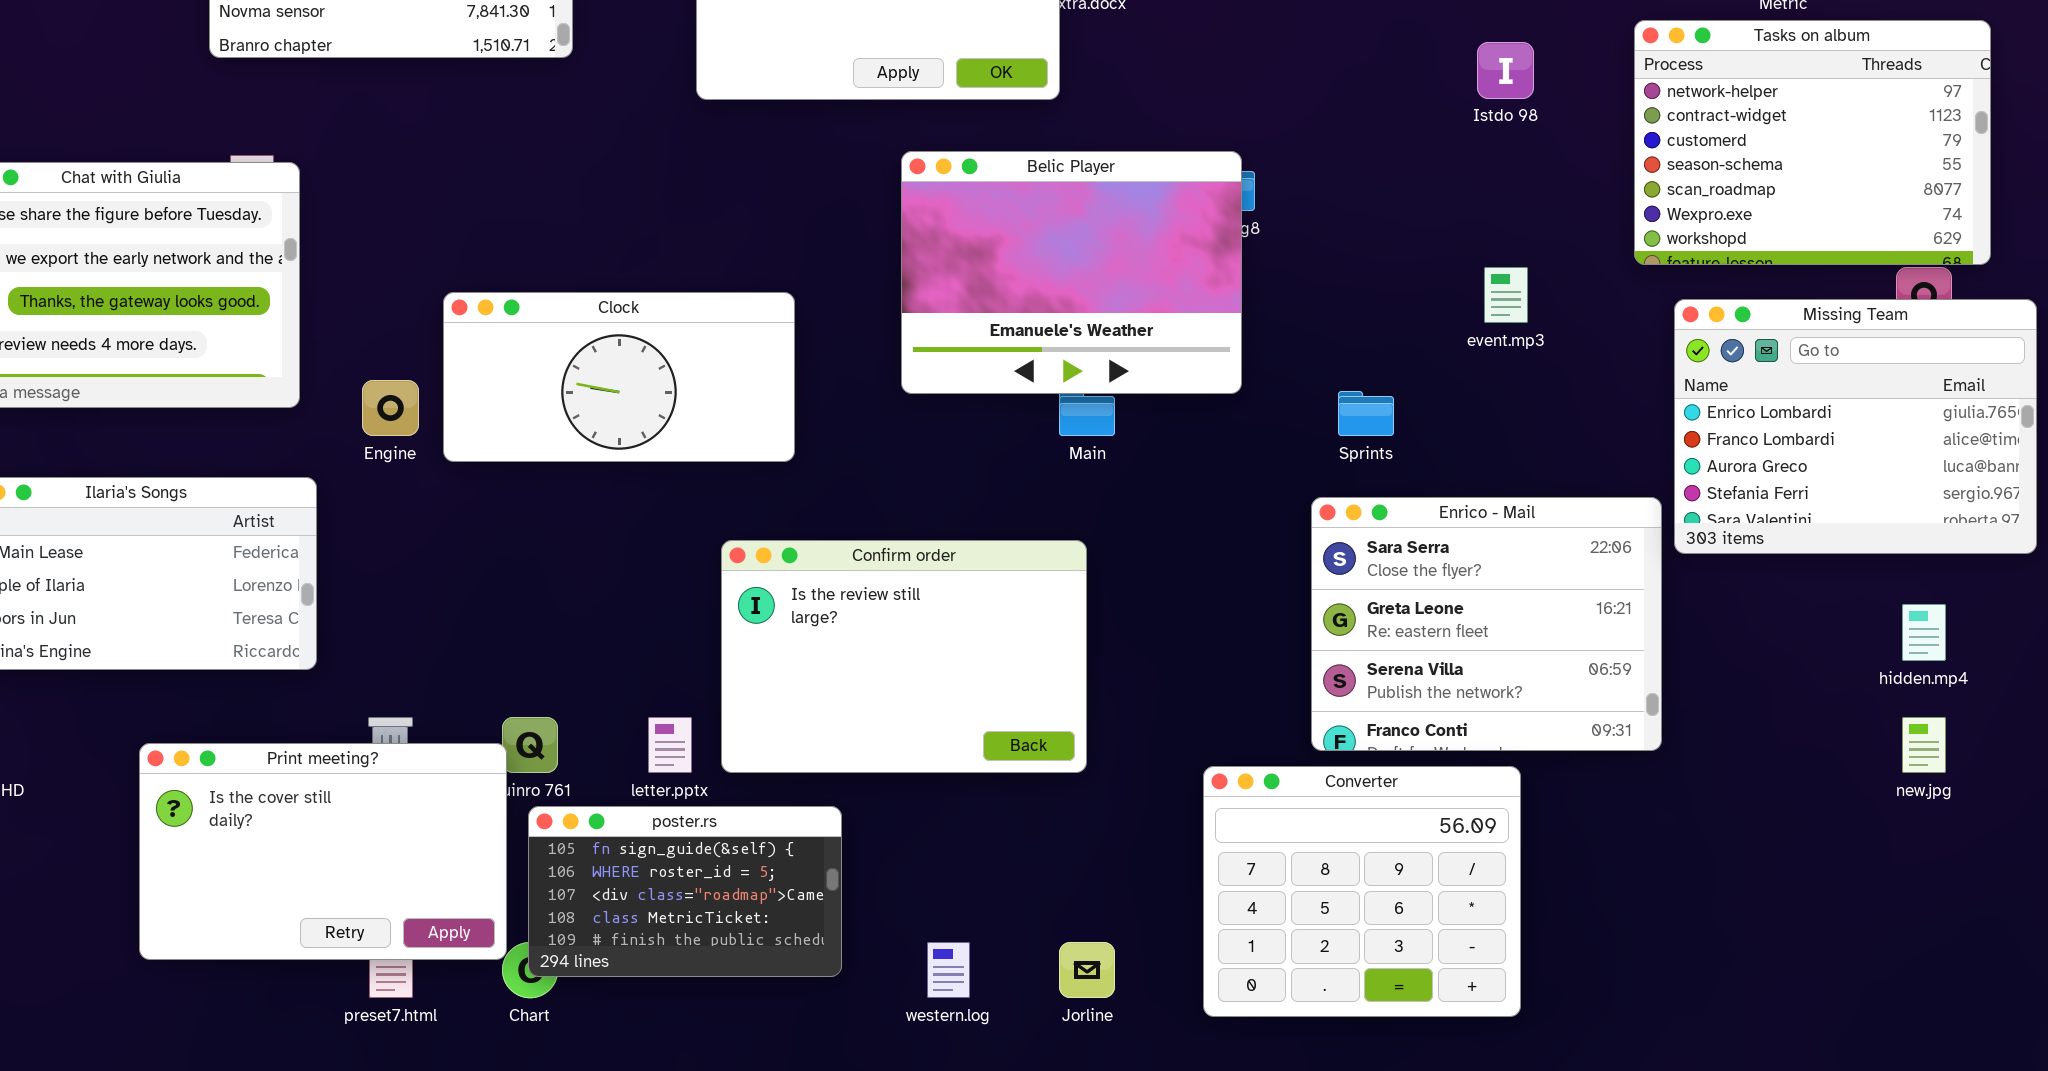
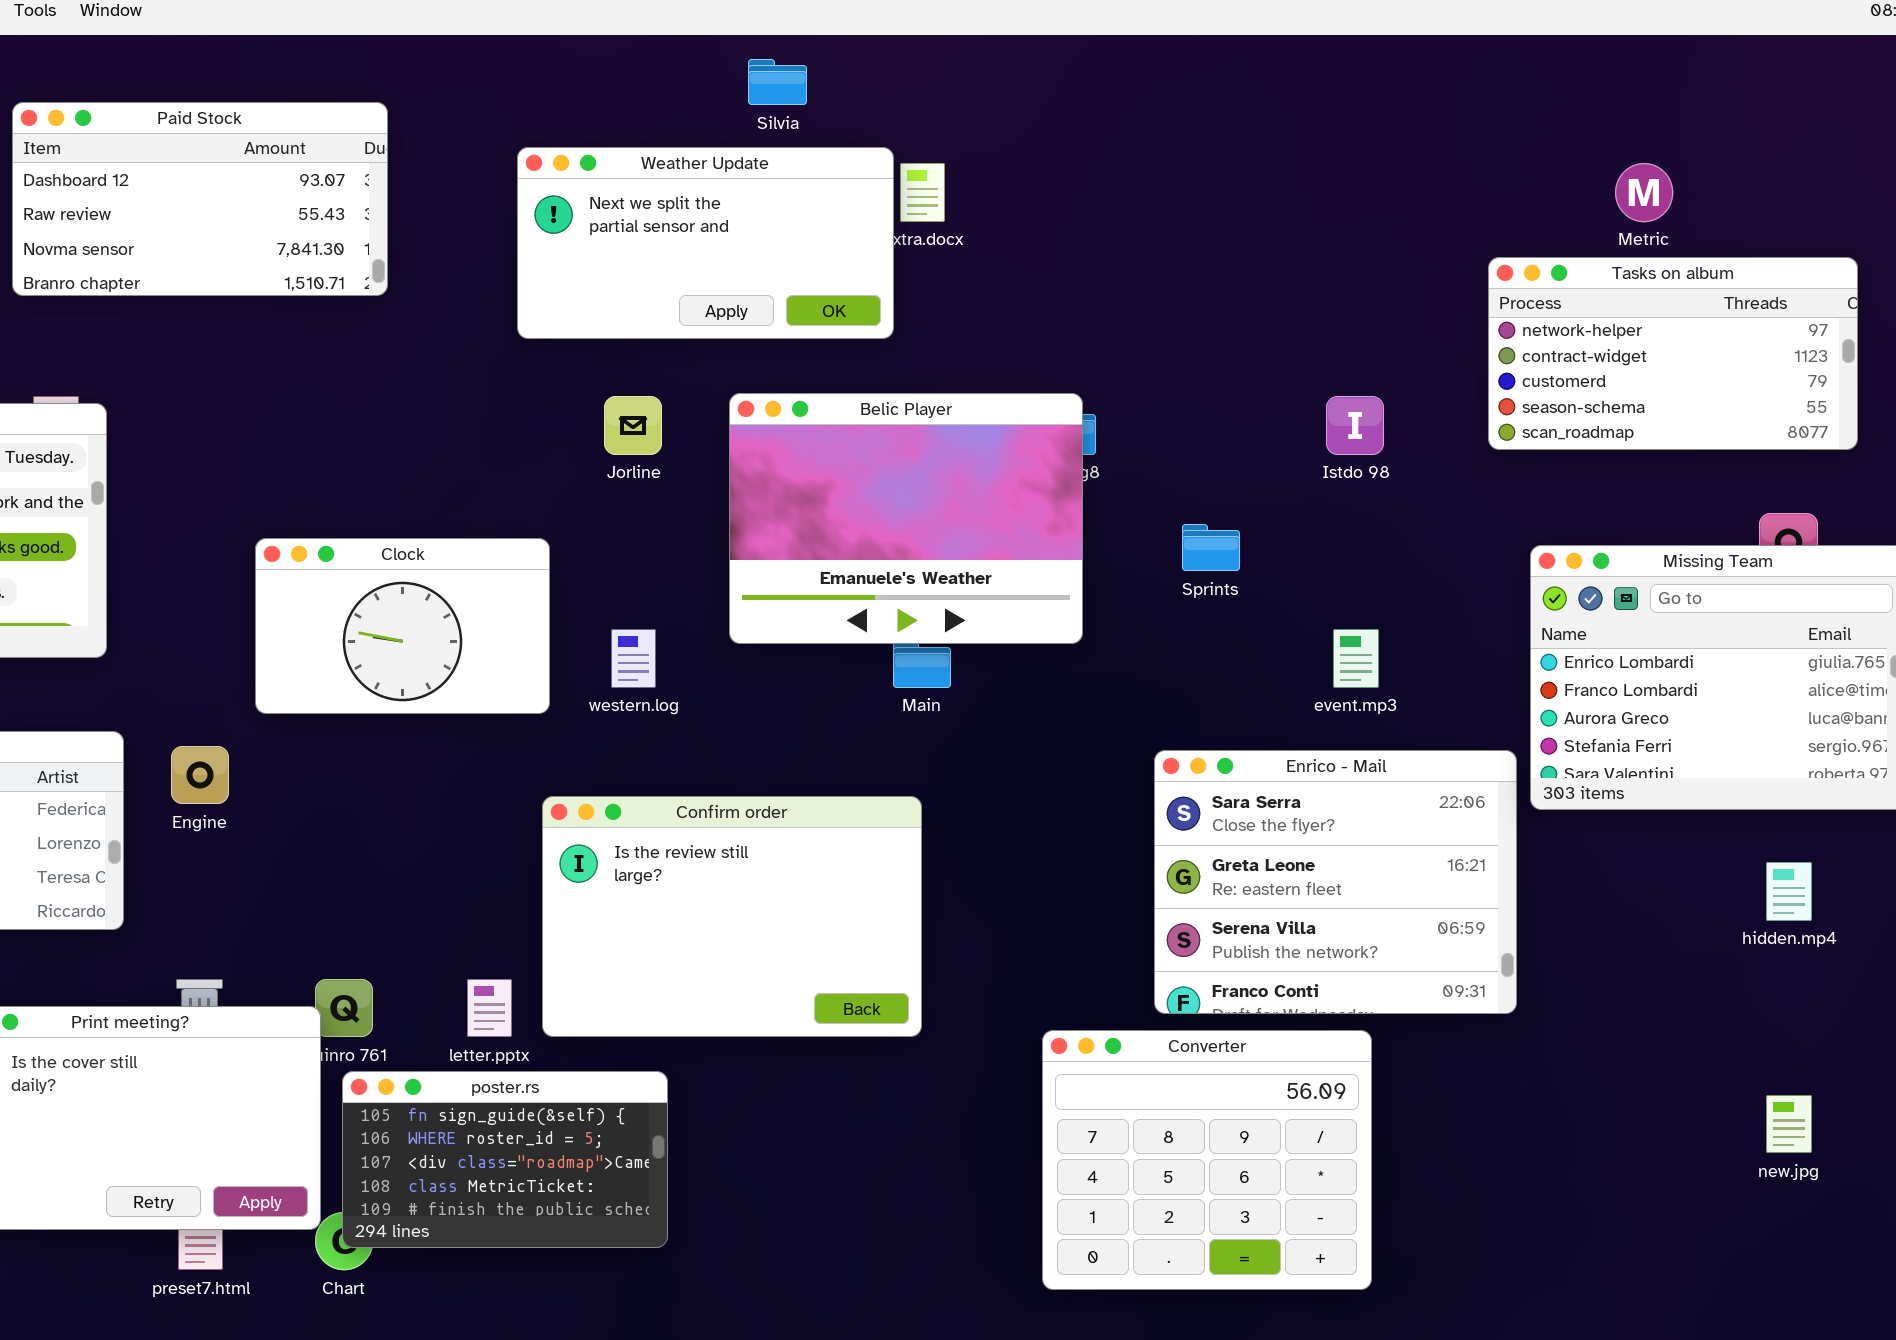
Tasks on album: [1634,20,1991,265] -> [1488,257,1858,450], resized
Istdo 98: [1477,42,1534,99] -> [1326,396,1384,455], moved
event.mp3: [1484,267,1528,323] -> [1333,629,1379,688], moved
Clock: [443,292,795,462] -> [255,538,550,714], resized
Engine: [362,380,419,436] -> [171,746,229,804], moved
Sprints: [1338,391,1394,436] -> [1182,524,1240,571], moved
new.jpg: [1902,717,1946,773] -> [1766,1095,1812,1153], moved
western.log: [927,942,970,998] -> [611,629,656,688], moved
Jorline: [1059,942,1115,998] -> [604,396,662,455], moved

